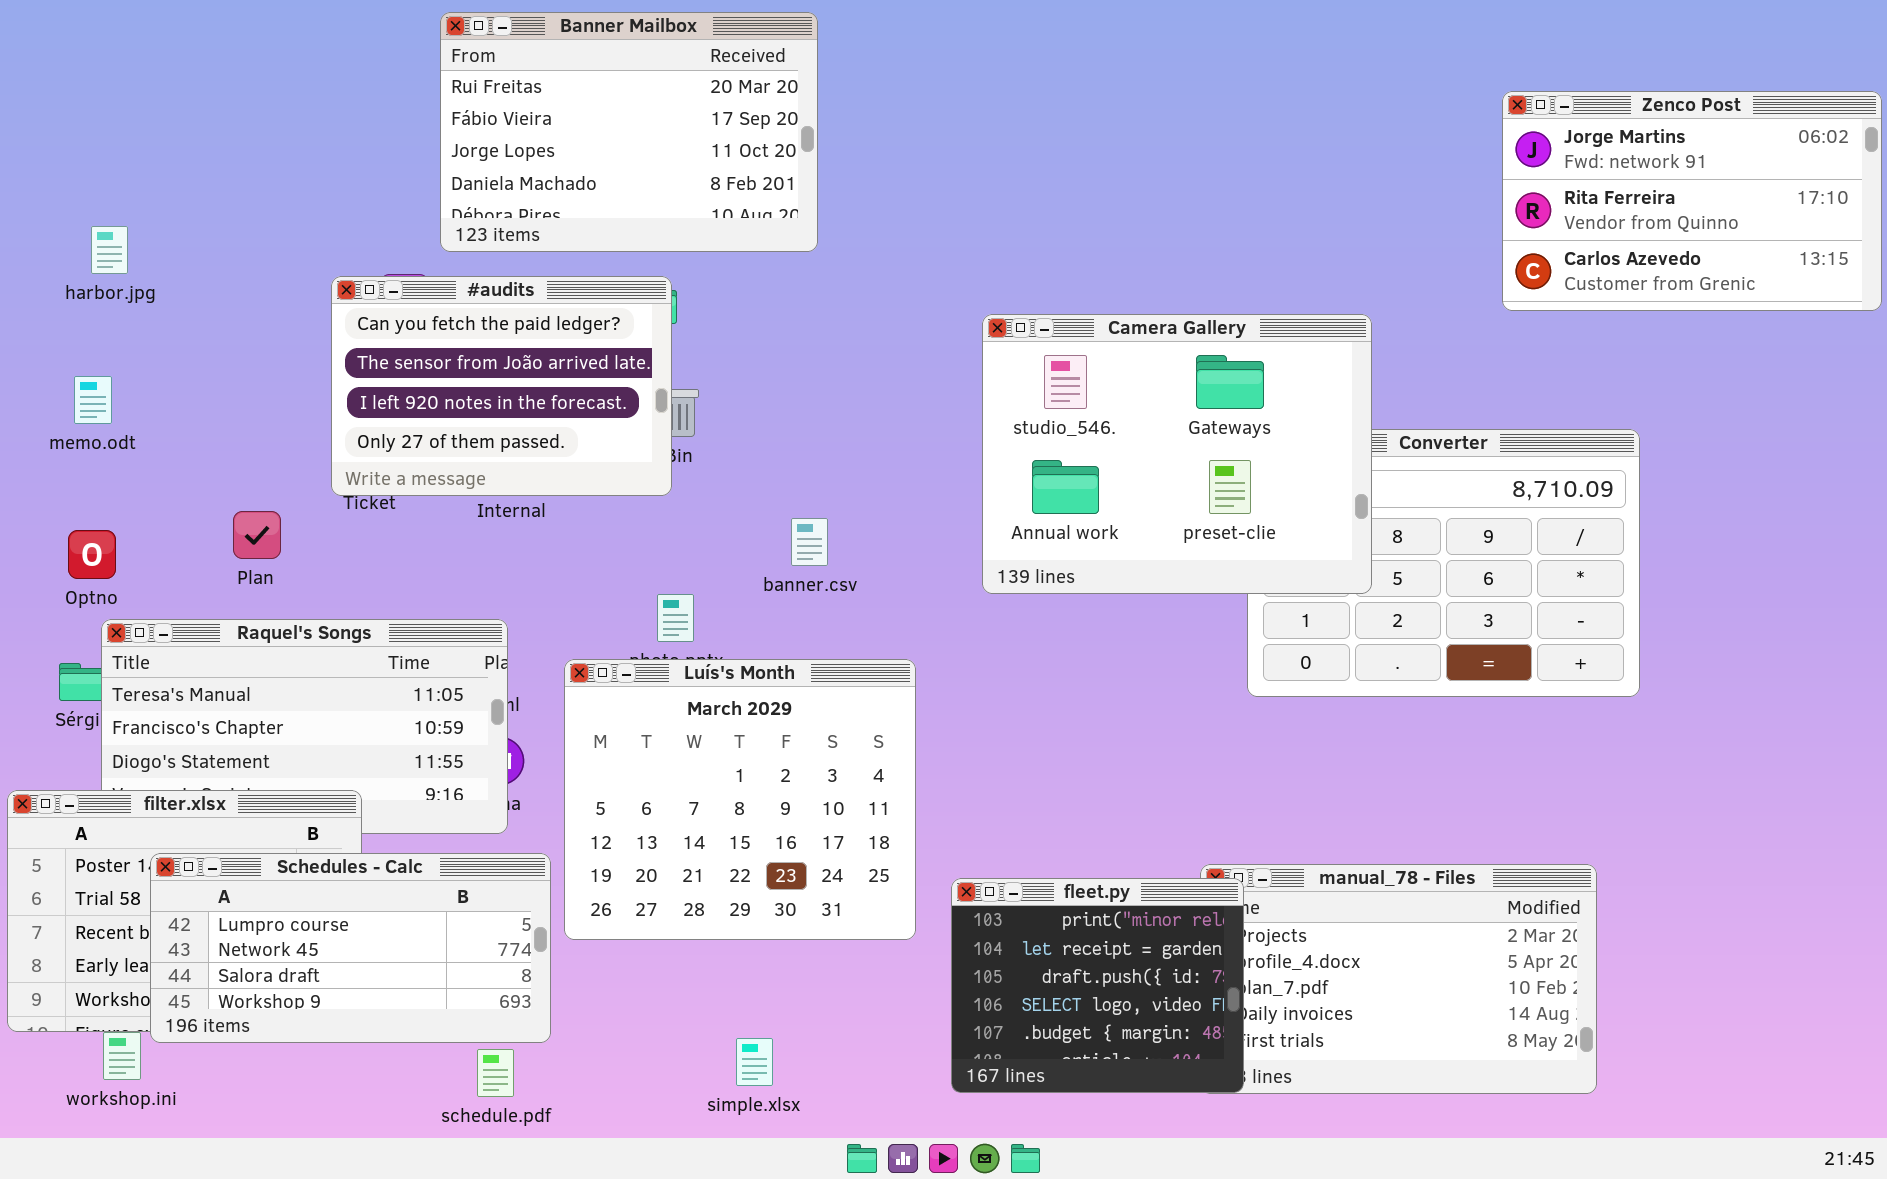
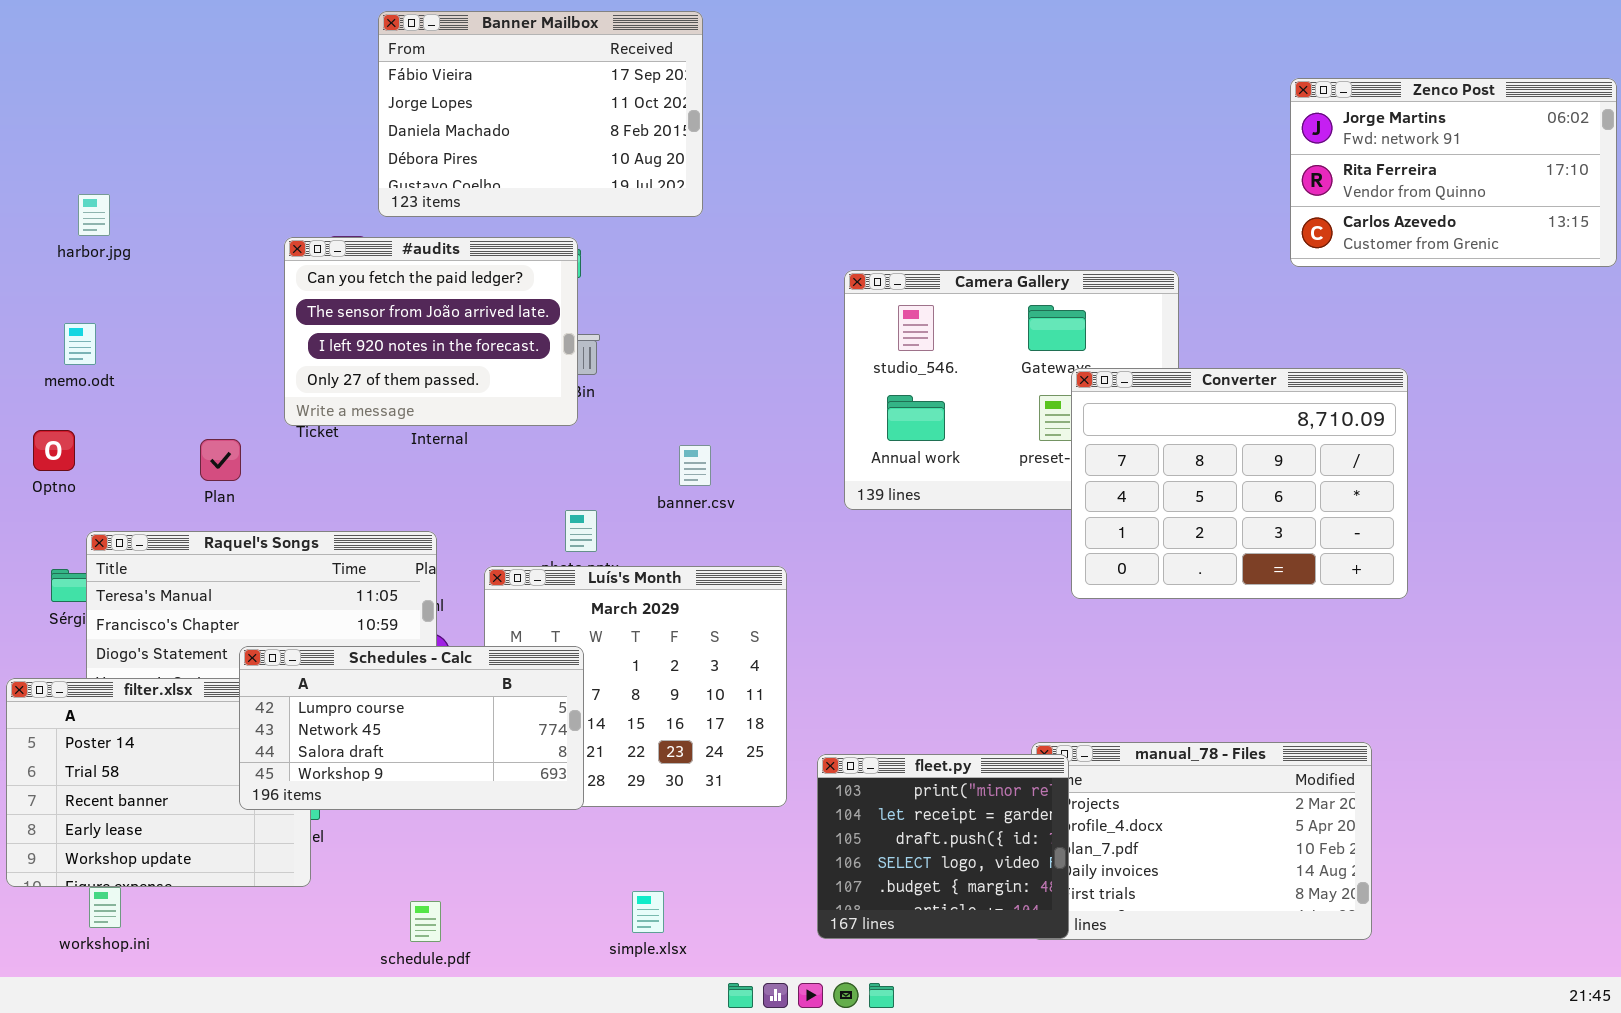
Banner Mailbox: [440,12,818,252] -> [378,11,703,217], scrolled down 1 row
Converter: [1247,429,1640,697] -> [1071,368,1408,599], raised
Optno: [68,530,116,579] -> [33,430,75,471], moved
Schedules - Calc: [150,853,551,1043] -> [239,646,584,810], moved

